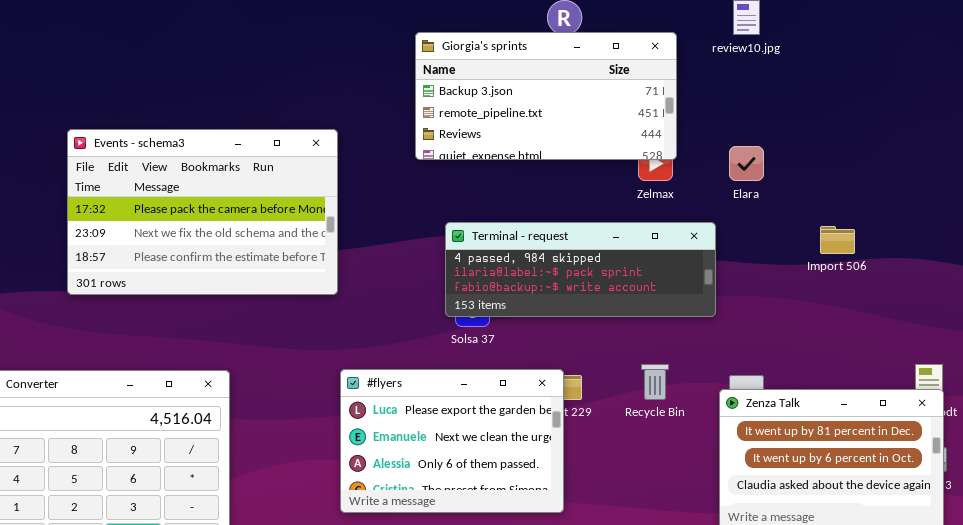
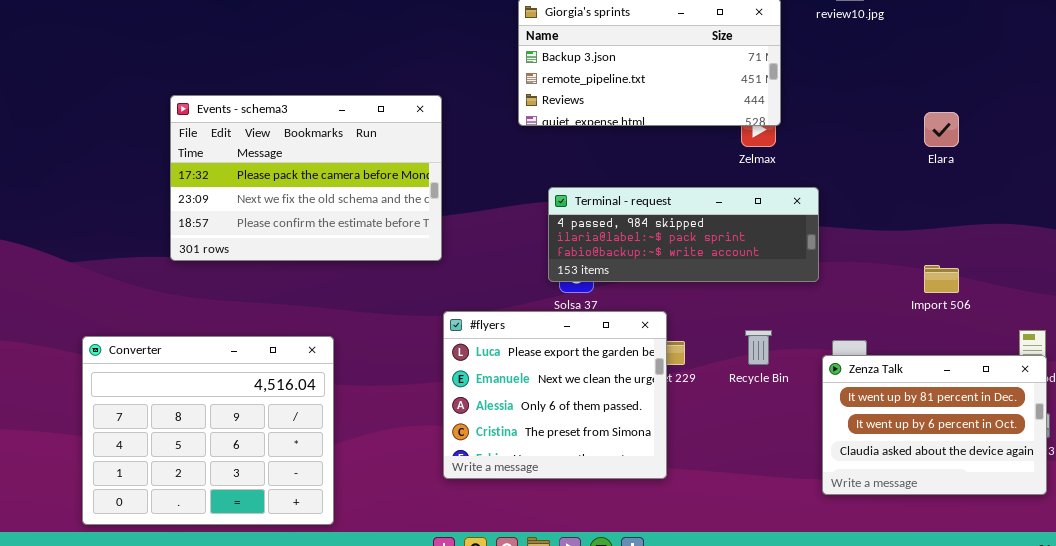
Elara: [729,146,764,181] -> [924,112,959,147], moved
Import 506: [820,226,855,254] -> [924,265,959,293], moved
#flyers: [340,369,564,513] -> [443,311,667,479], resized

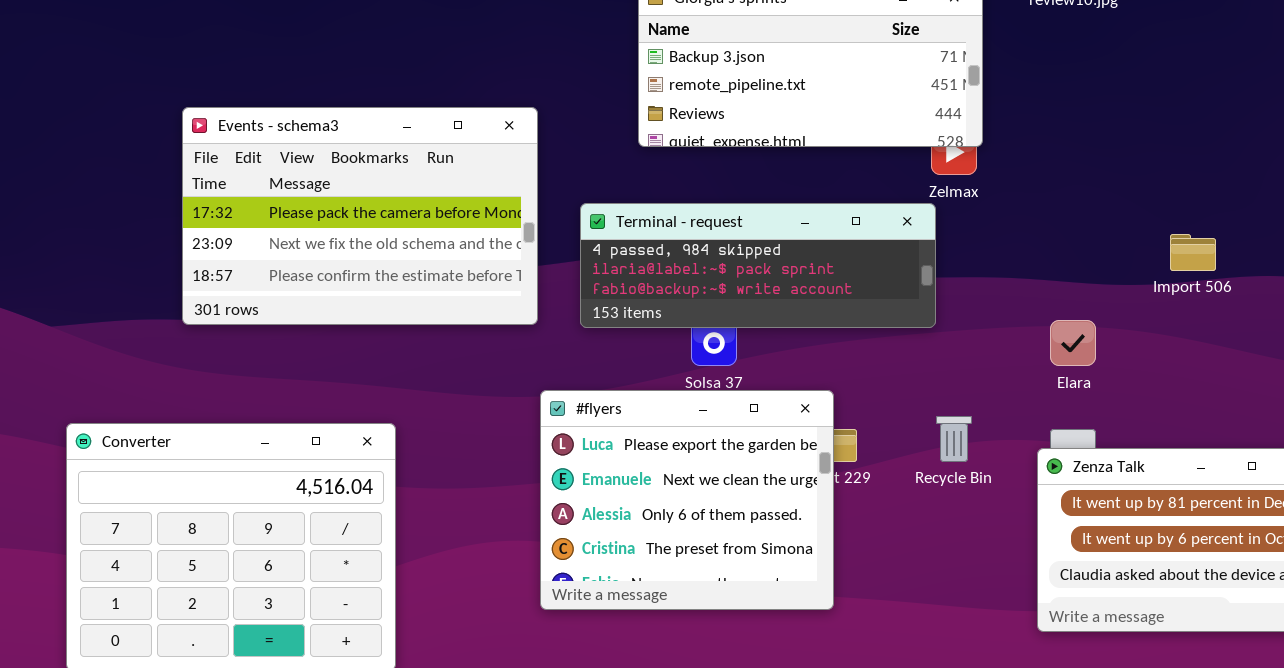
Elara: [924,112,959,147] -> [1050,320,1096,366], moved
Terminal - request: [548,187,819,282] -> [580,203,936,328], moved
Import 506: [924,265,959,293] -> [1170,234,1216,271], moved

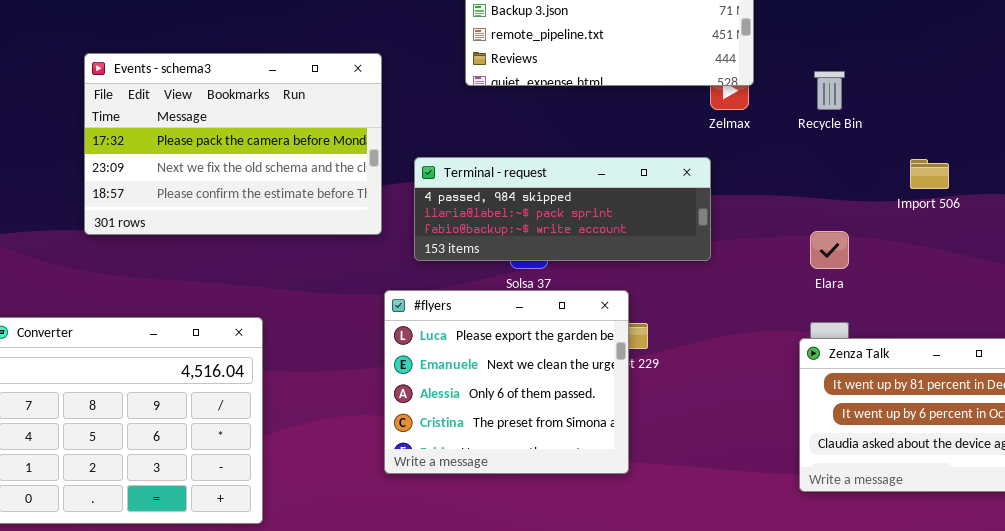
Terminal - request: [580,203,936,328] -> [414,157,711,261], moved
Recycle Bin: [936,416,972,462] -> [814,71,845,110], moved

